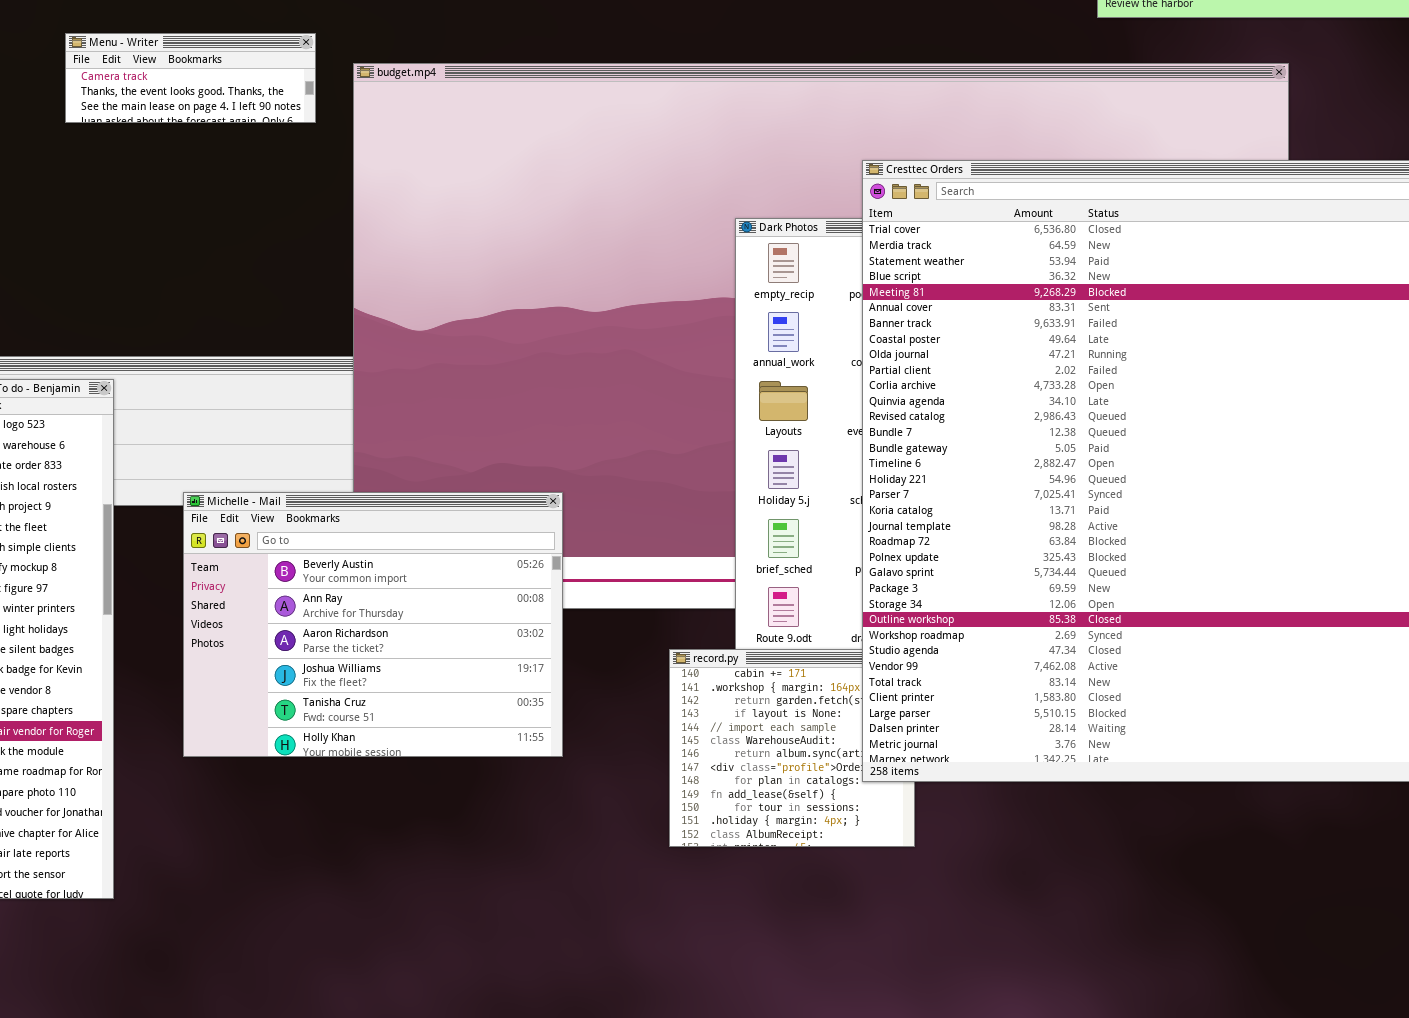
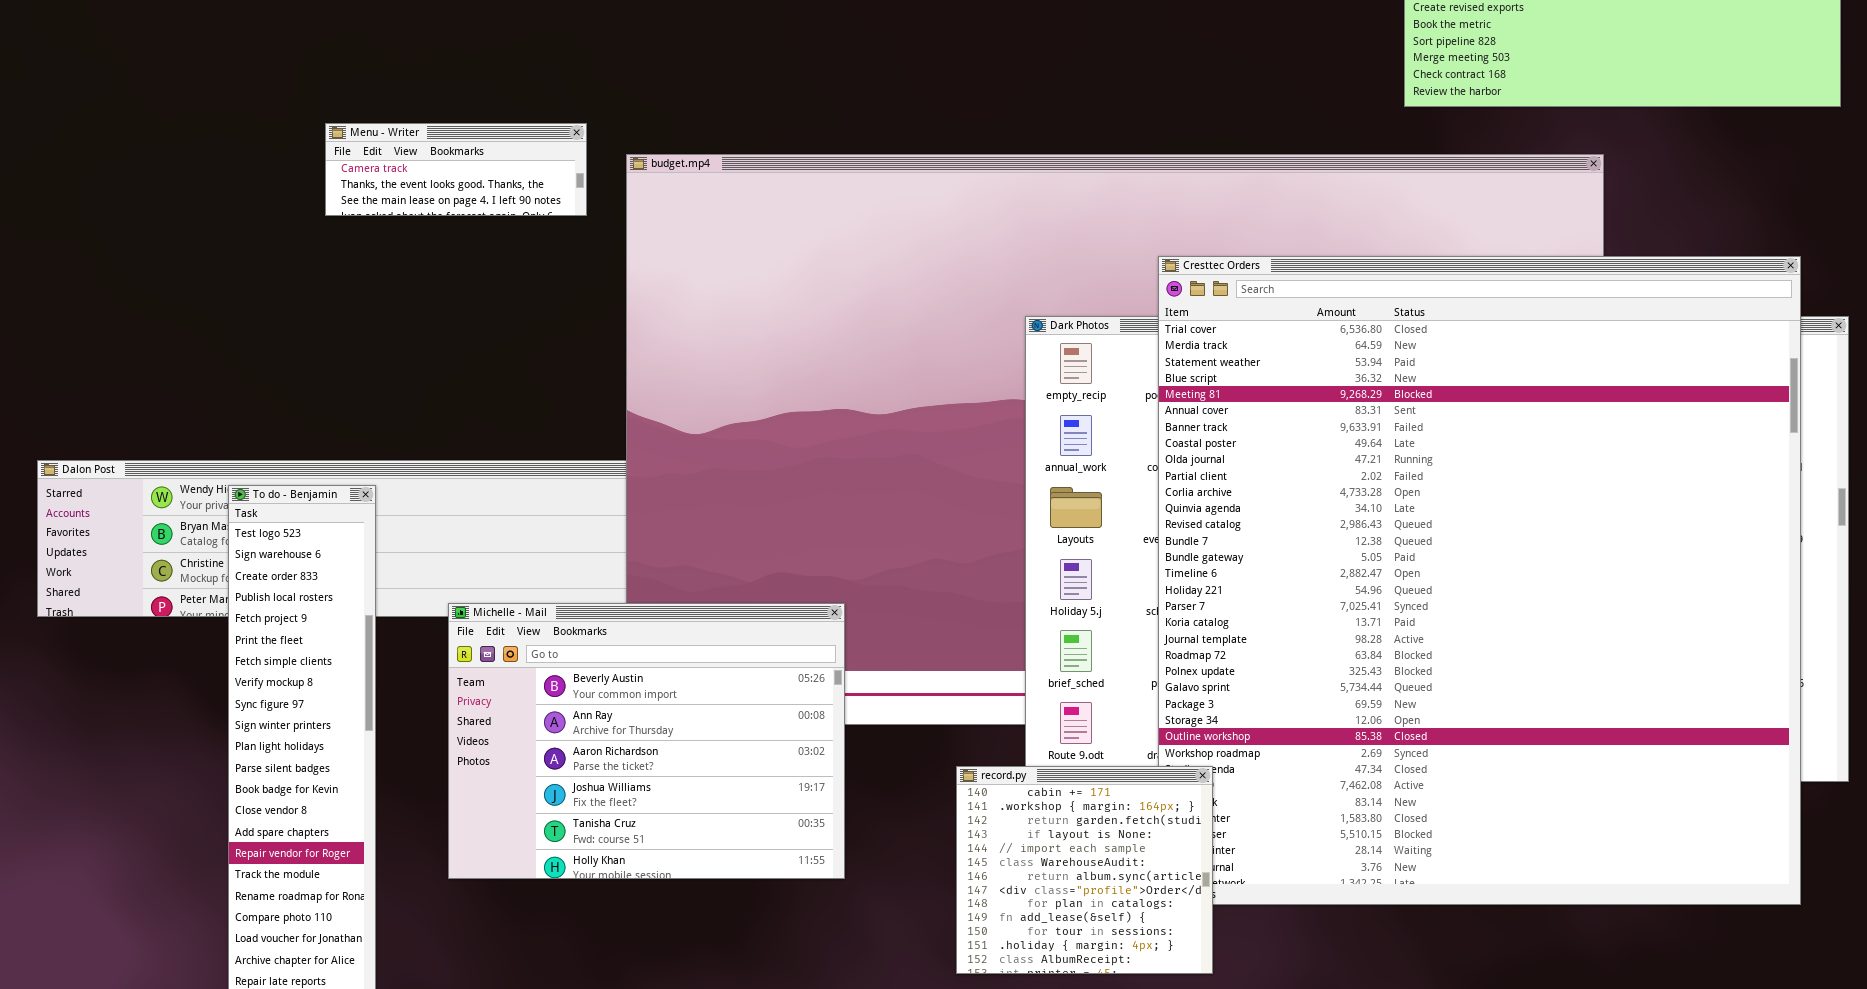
record.py: [669,649,915,847] -> [956,766,1213,974], raised

